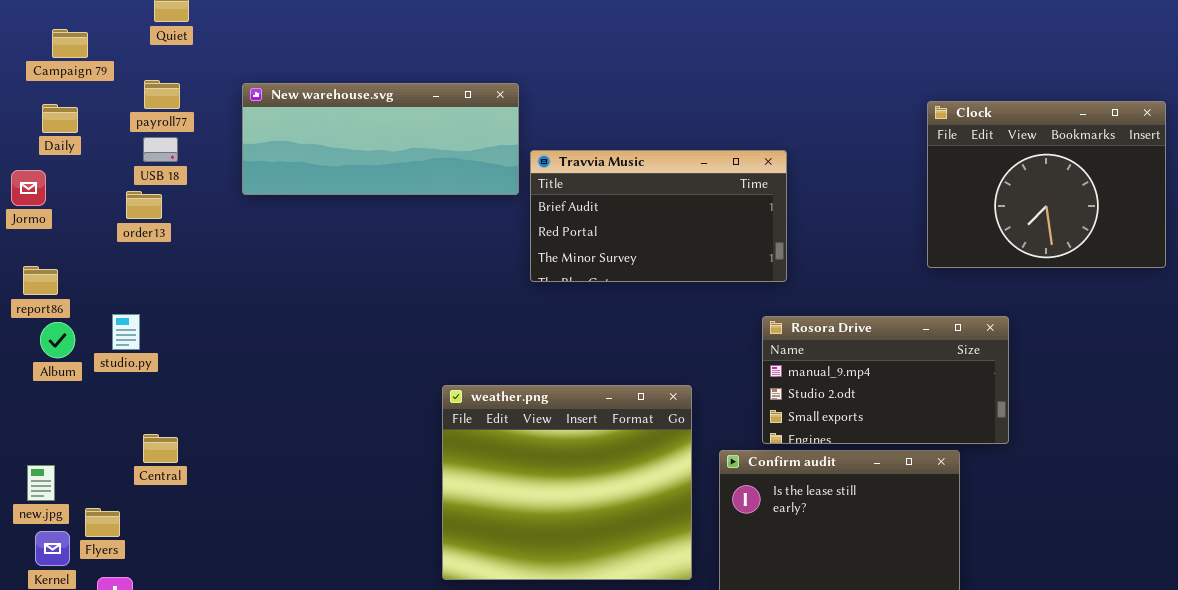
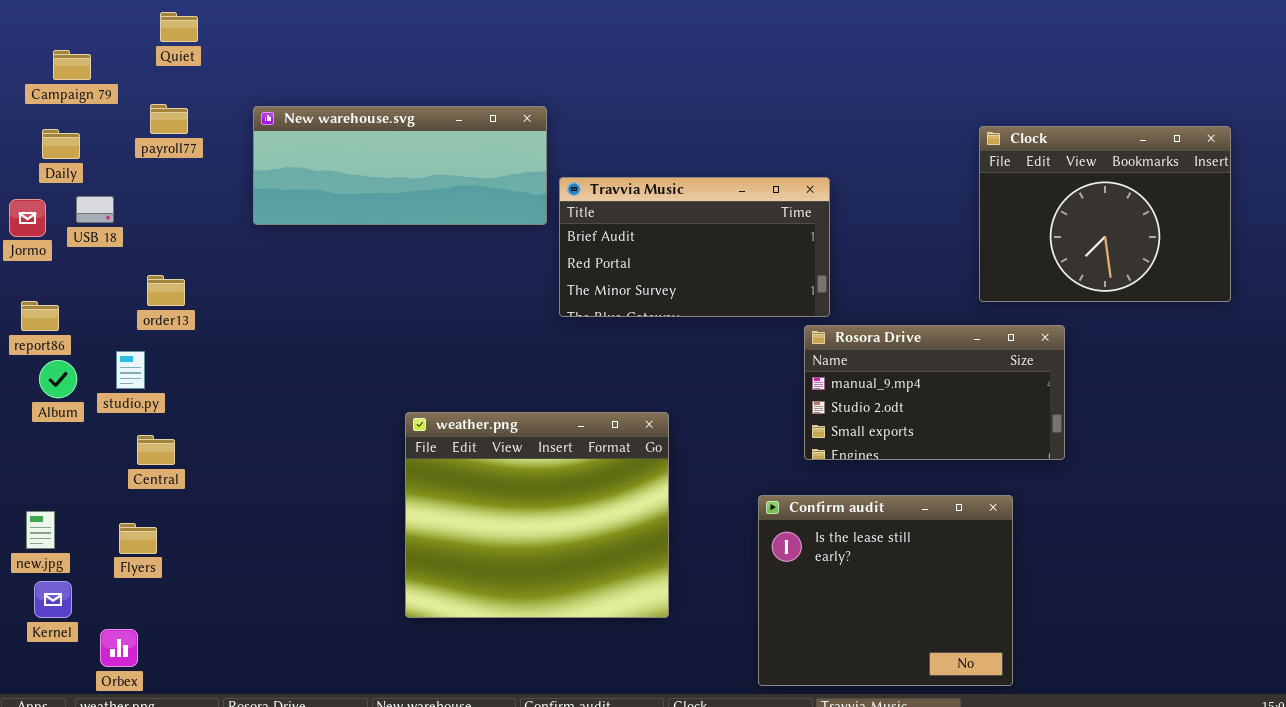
USB 18: [143,137,178,162] -> [76,196,114,223], moved
order13: [126,191,162,219] -> [147,275,185,306], moved
Rosora Drive: [762,316,1009,444] -> [804,325,1065,460], moved
weather.png: [442,385,692,580] -> [405,412,669,618], moved
Central: [143,434,178,463] -> [137,435,175,465], moved
Flyers: [85,508,120,537] -> [119,523,157,554], moved

